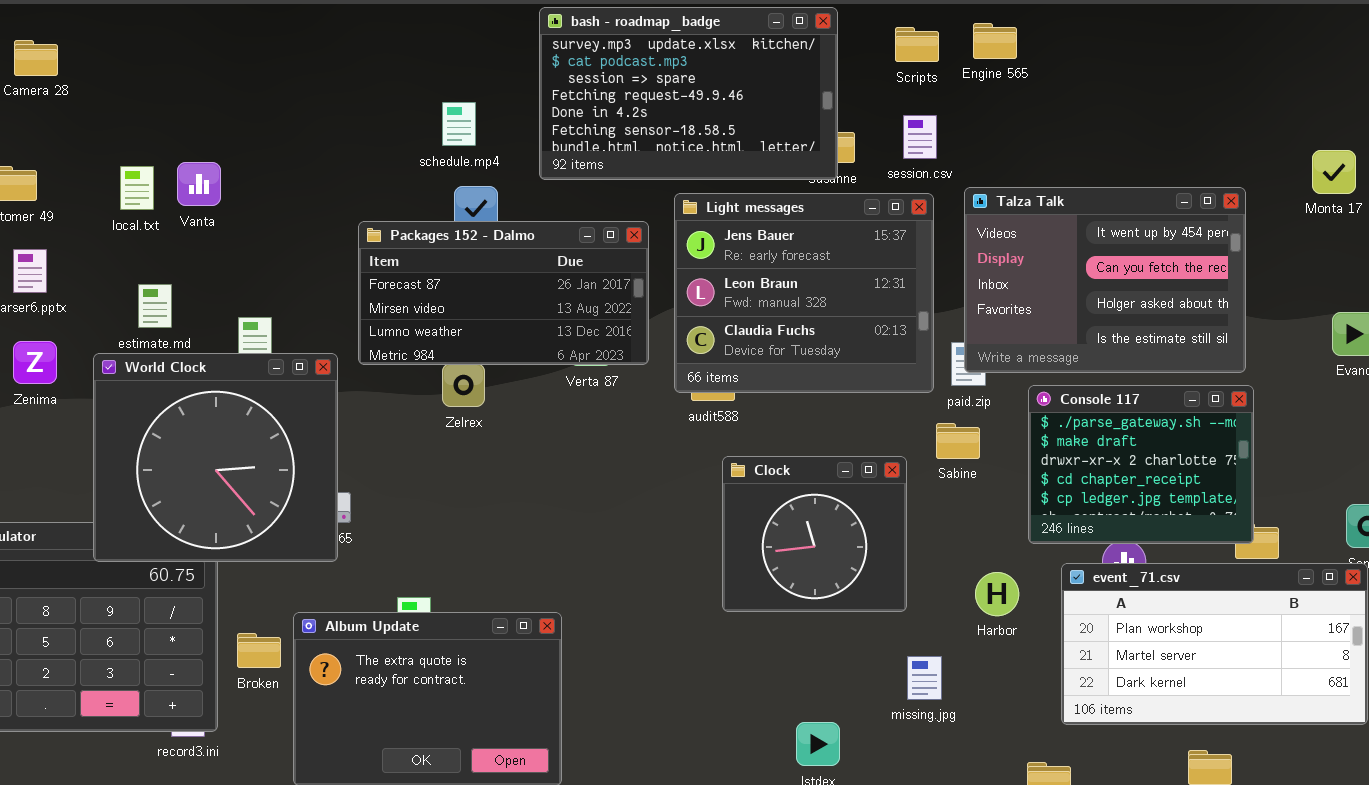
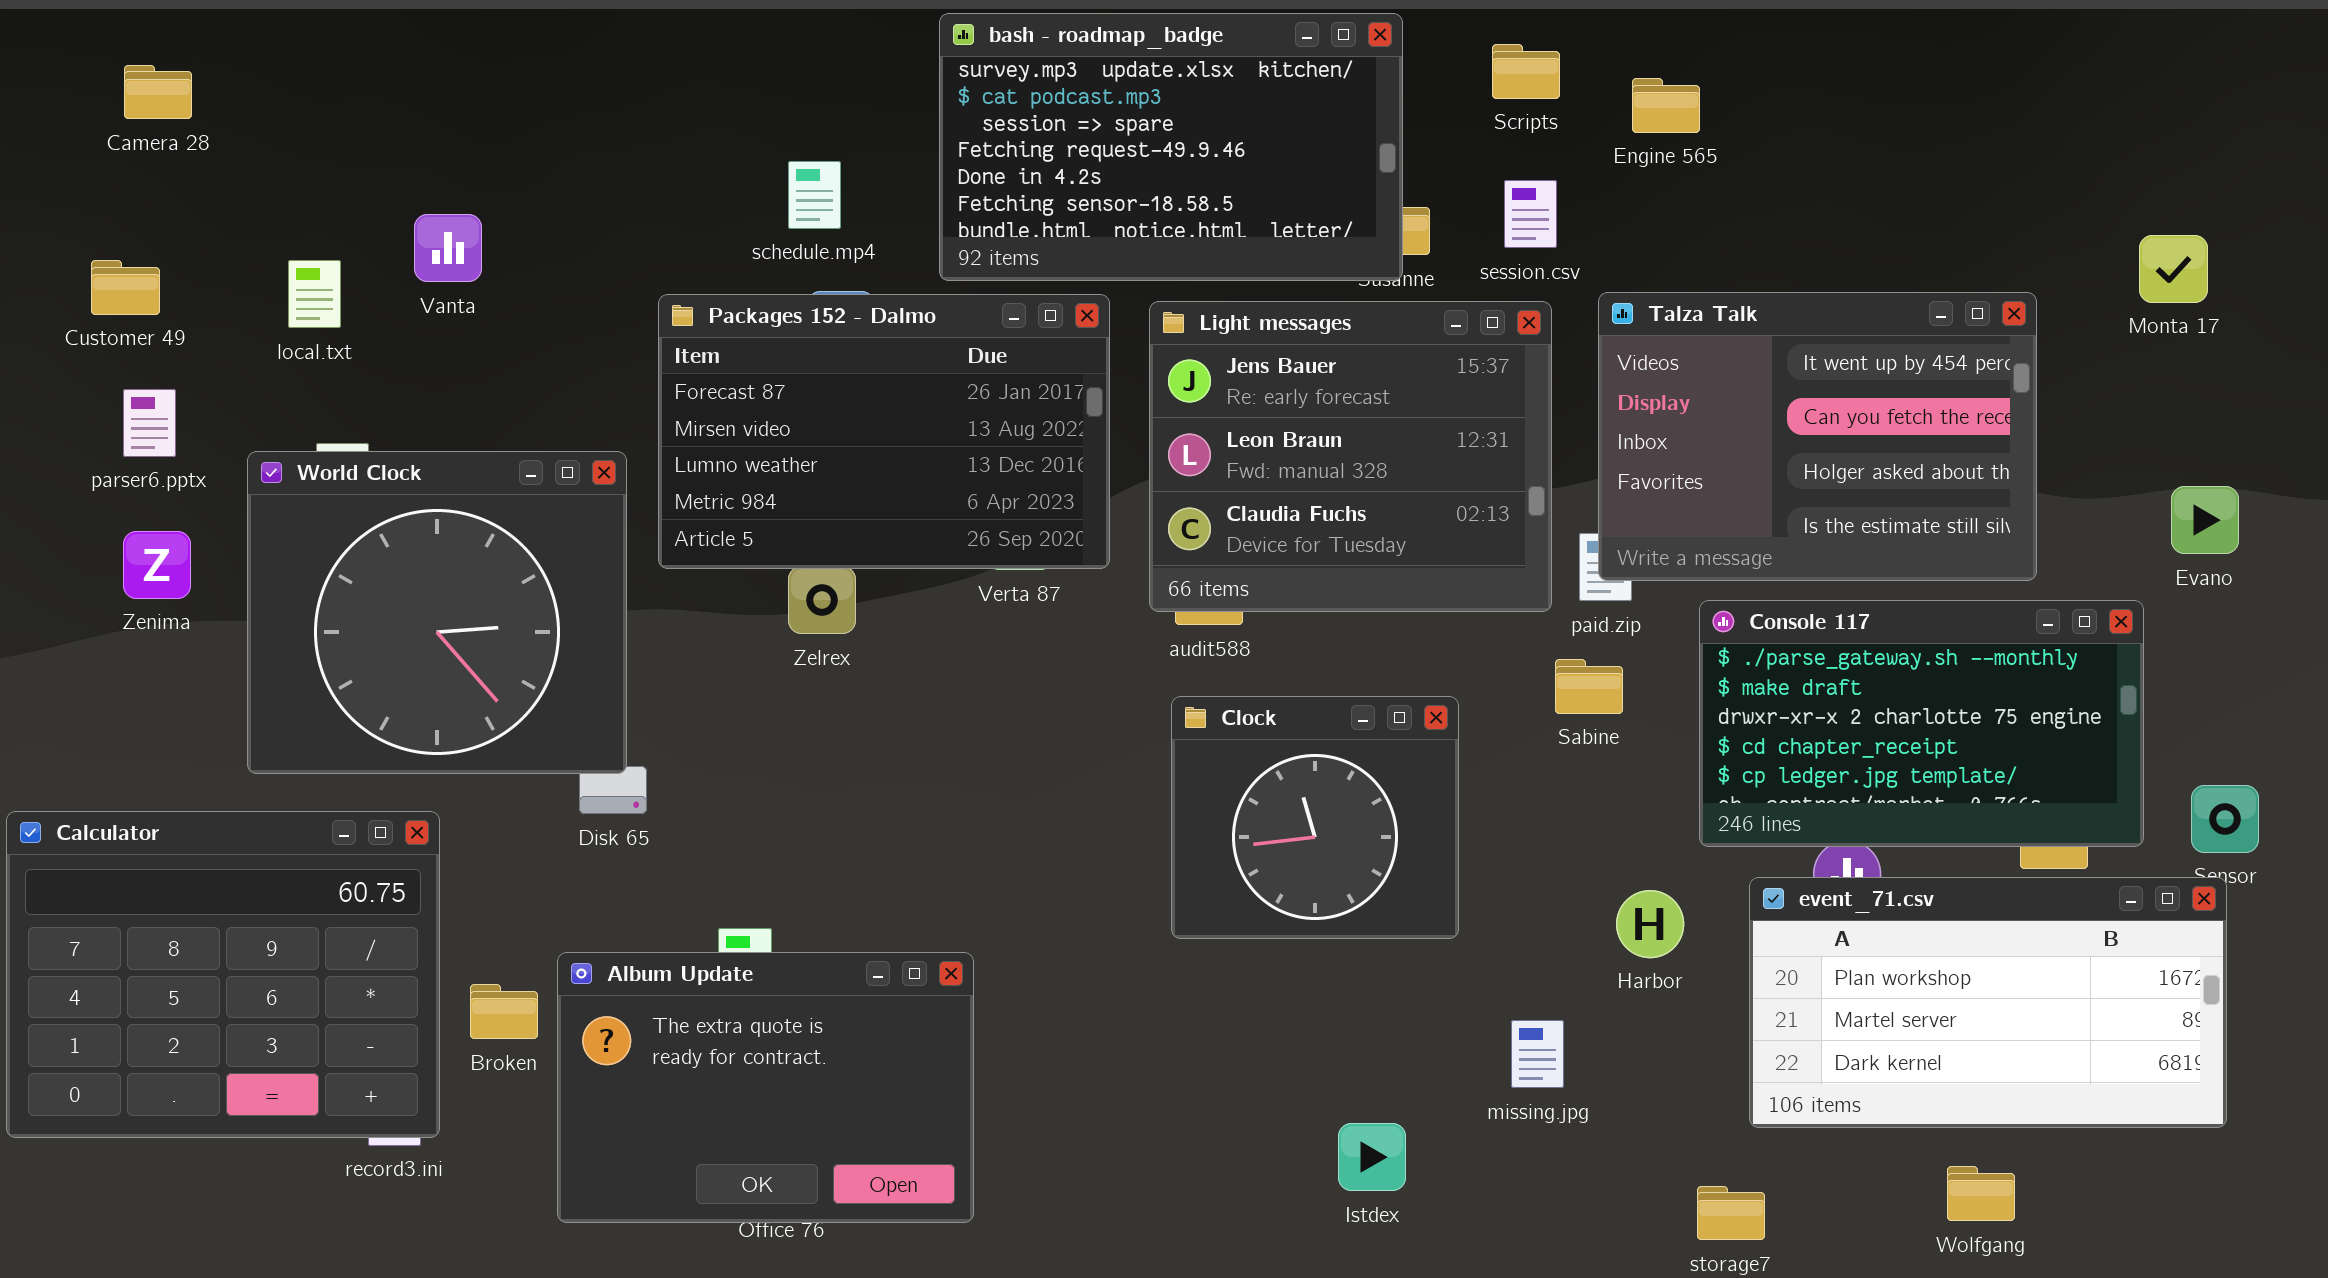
Engine 565: [973,23,1017,59] -> [1632,78,1700,133], moved
Vanta: [177,162,221,206] -> [414,214,482,282], moved
Packages 152 - Dalmo: [358,221,649,365] -> [658,294,1110,569], resized
World Clock: [93,353,338,562] -> [247,451,627,774], moved
Console 117: [1028,385,1254,544] -> [1699,600,2144,847], resized
Clock: [722,456,907,612] -> [1171,696,1459,939], moved

